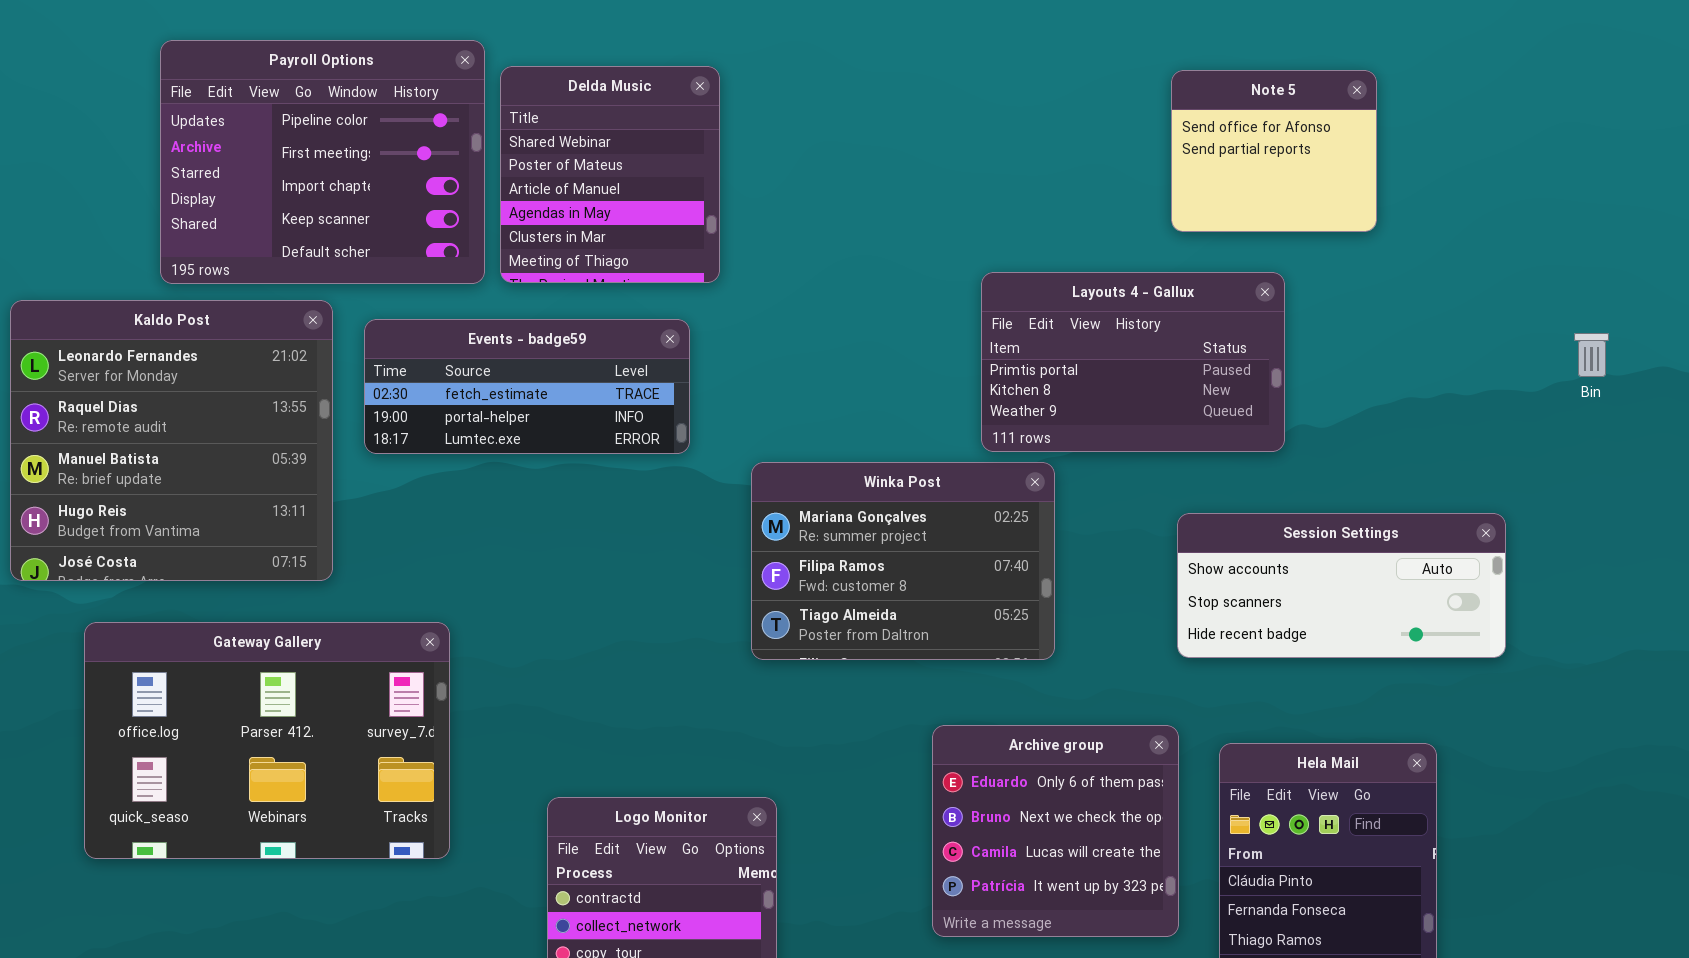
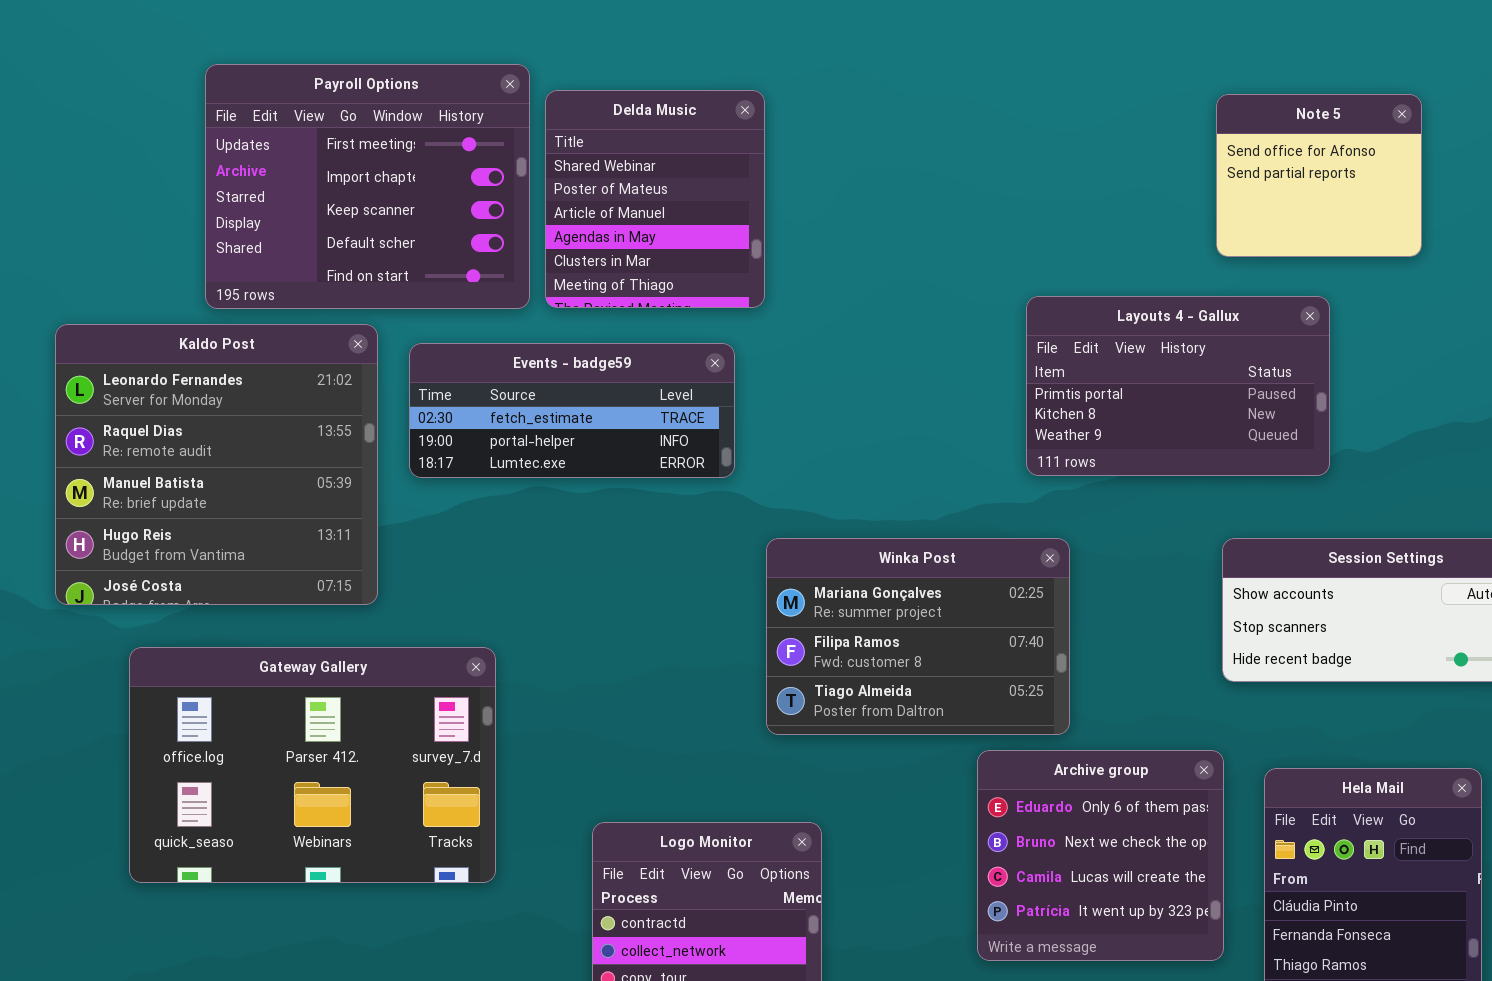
Payroll Options: [160,40,485,284] -> [205,64,530,309], scrolled down 1 row
Winka Post: [751,462,1055,660] -> [766,538,1070,735], moved

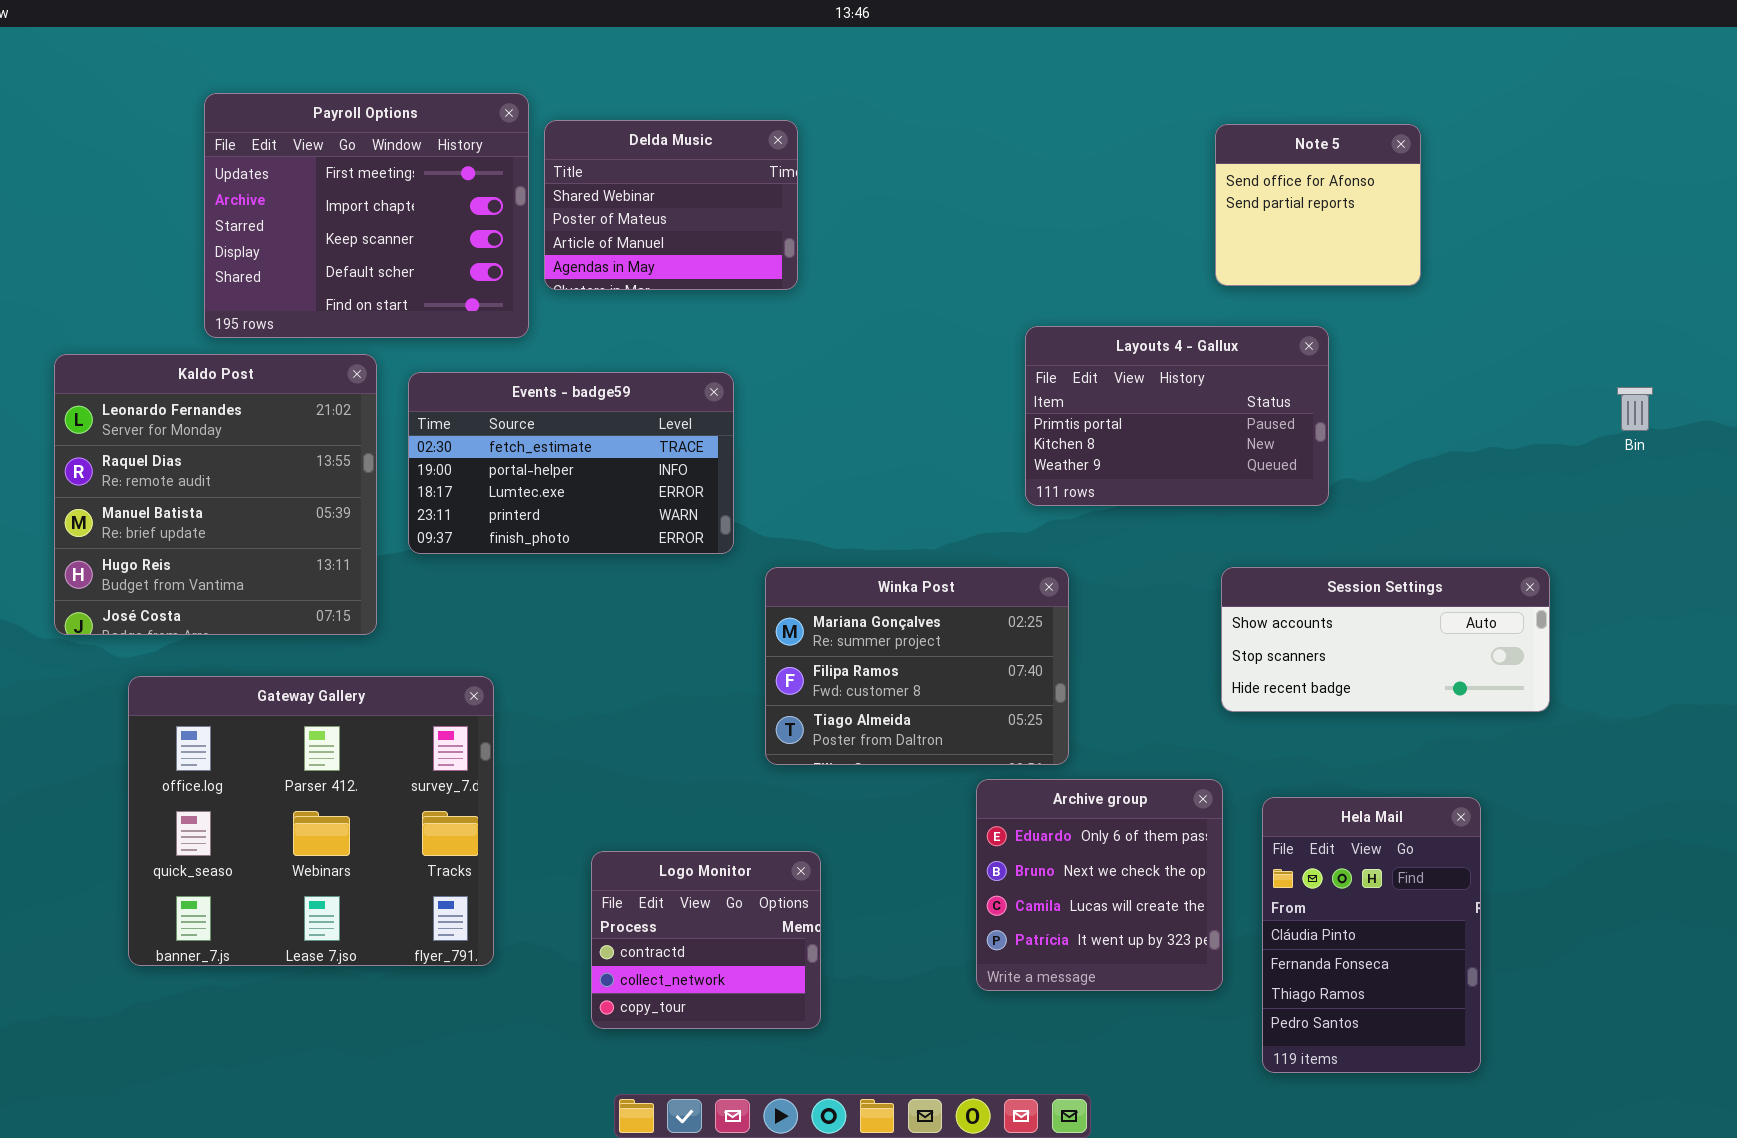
Delda Music: [545,90,765,308] -> [544,120,798,290], resized
Events - badge59: [409,343,735,478] -> [408,372,734,554], resized
Gateway Gallery: [129,647,496,883] -> [128,676,494,966], resized

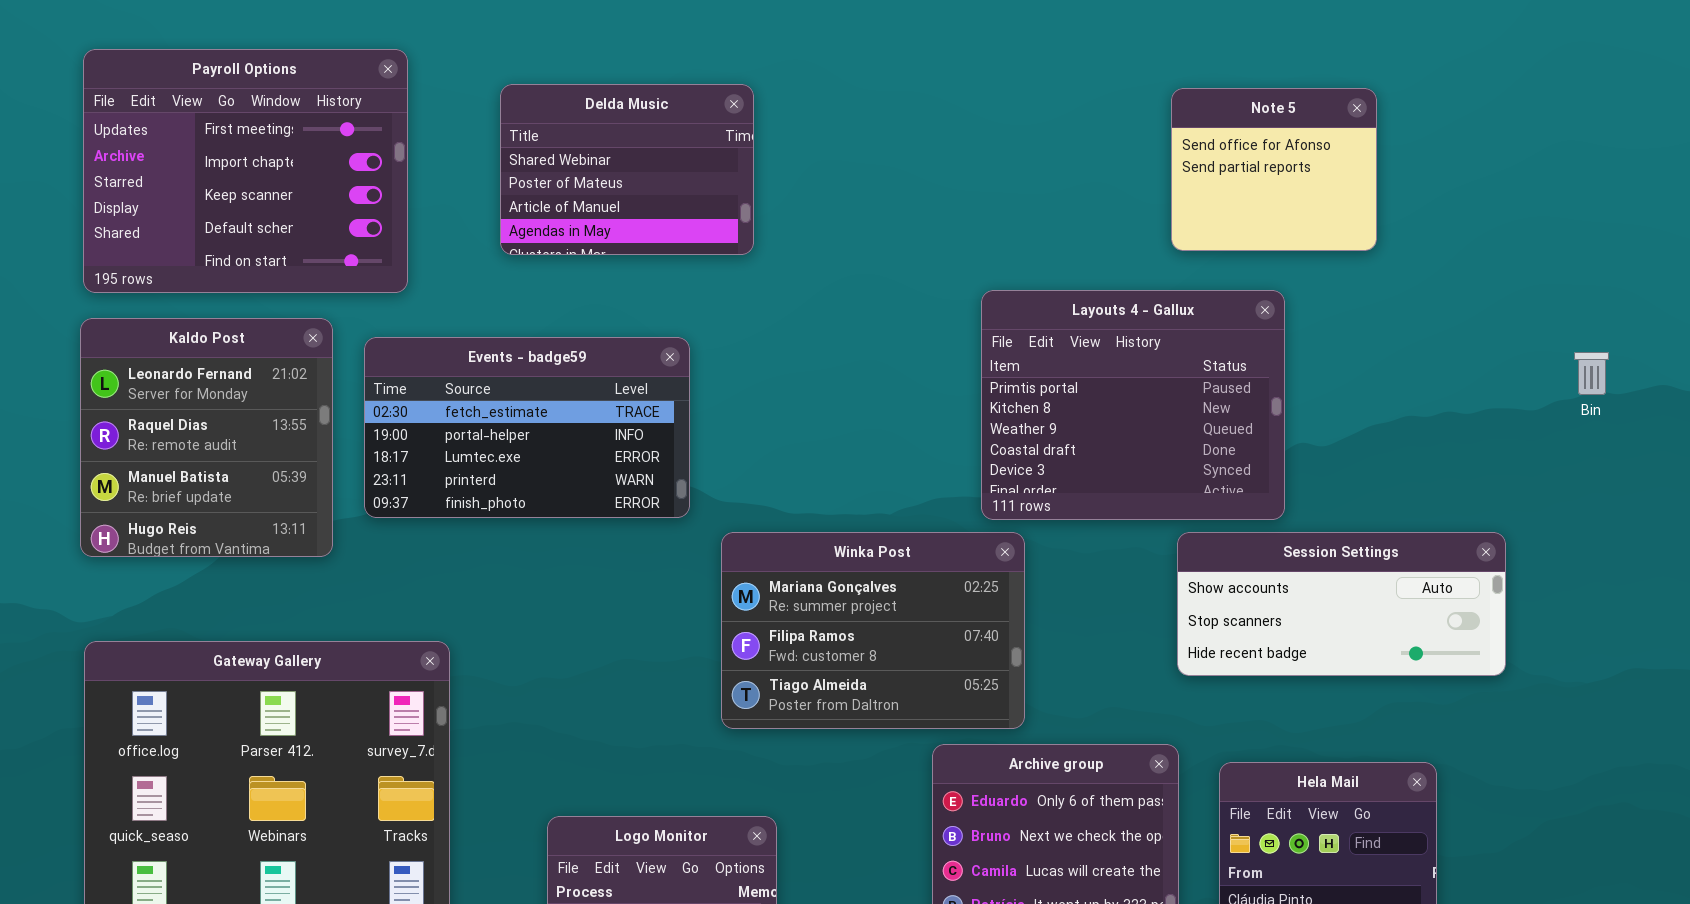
Payroll Options: [204,93,529,338] -> [83,49,408,293], moved
Layouts 4 - Gallux: [1025,326,1329,506] -> [981,290,1285,520], resized
Kaldo Post: [54,354,377,635] -> [80,318,333,557], resized

